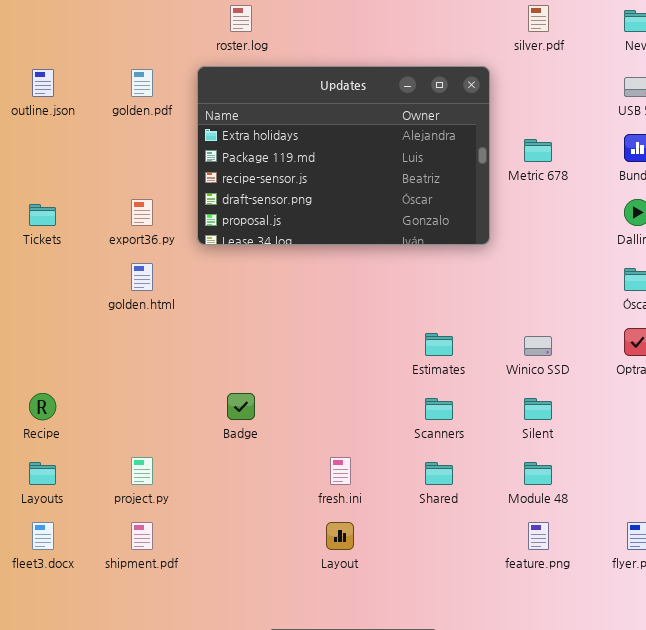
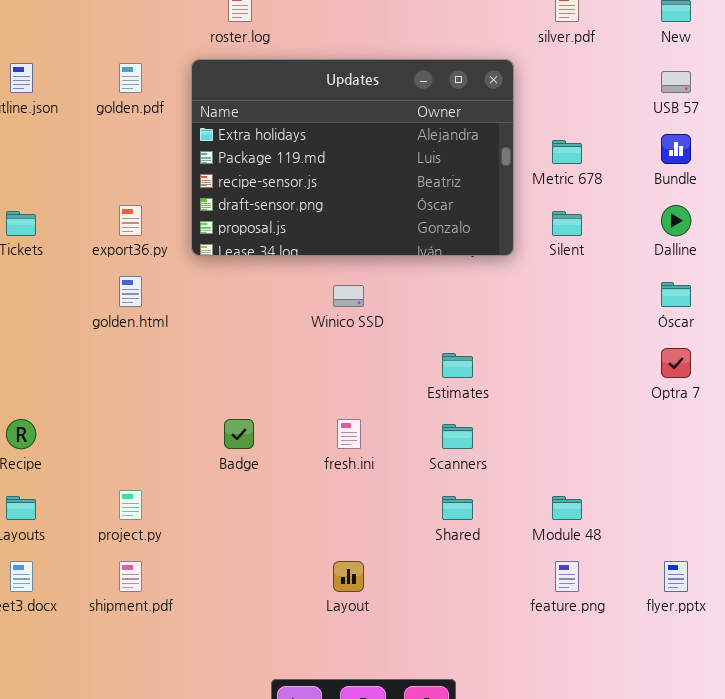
Winico SSD: [524,336,552,356] -> [333,285,364,307], moved
Silent: [524,398,552,420] -> [552,211,582,236], moved
fresh.ini: [330,457,351,485] -> [337,419,361,449], moved

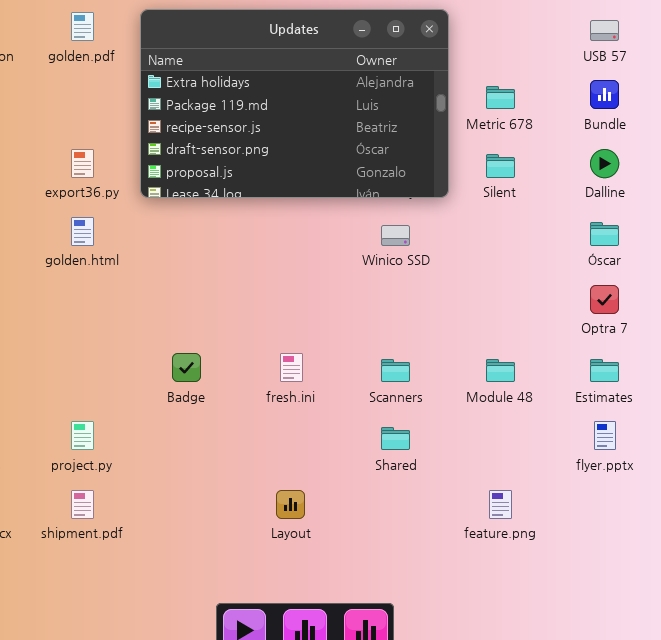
Winico SSD: [333,285,364,307] -> [381,225,410,246], moved
Estimates: [442,353,473,378] -> [590,359,619,382], moved
Module 48: [552,496,582,520] -> [486,359,515,382], moved
flyer.pptx: [664,561,688,592] -> [594,421,616,450], moved

